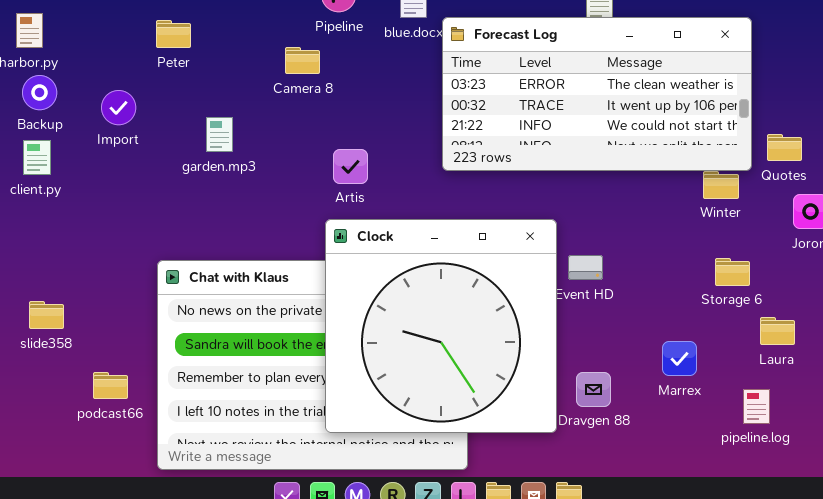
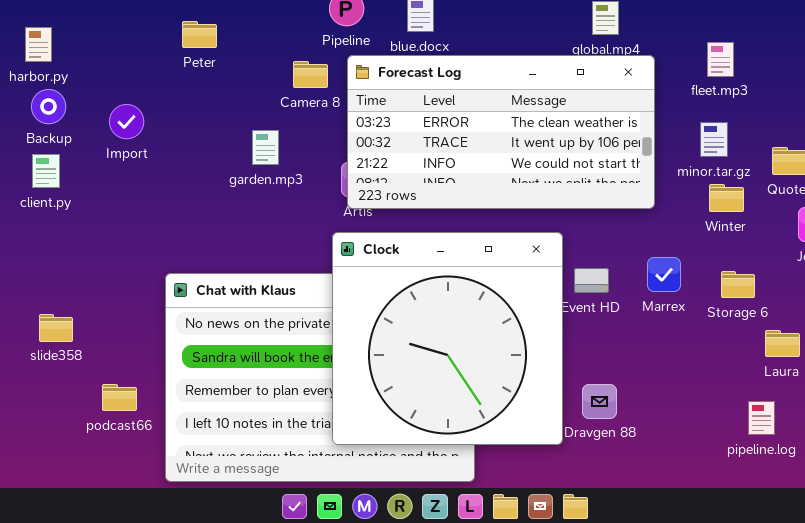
Forecast Log: [442,17,752,171] -> [347,55,655,209], moved
Peter: [156,20,191,48] -> [182,21,217,48], moved
garden.mp3: [206,117,233,152] -> [252,130,279,165], moved
Marrex: [662,341,697,376] -> [647,257,681,292], moved

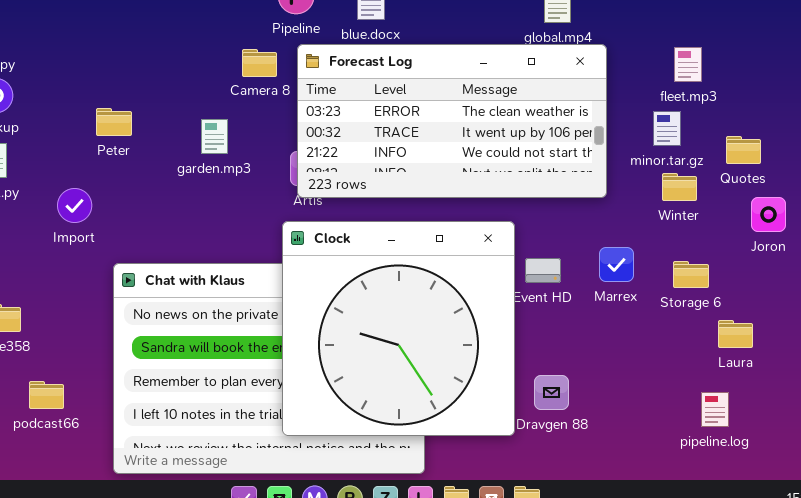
Peter: [182,21,217,48] -> [96,108,132,136], moved
fleet.mp3: [707,42,734,77] -> [674,47,702,82], moved
Import: [109,104,144,139] -> [57,188,92,223], moved
podcast66: [102,384,137,411] -> [29,381,64,409], moved

